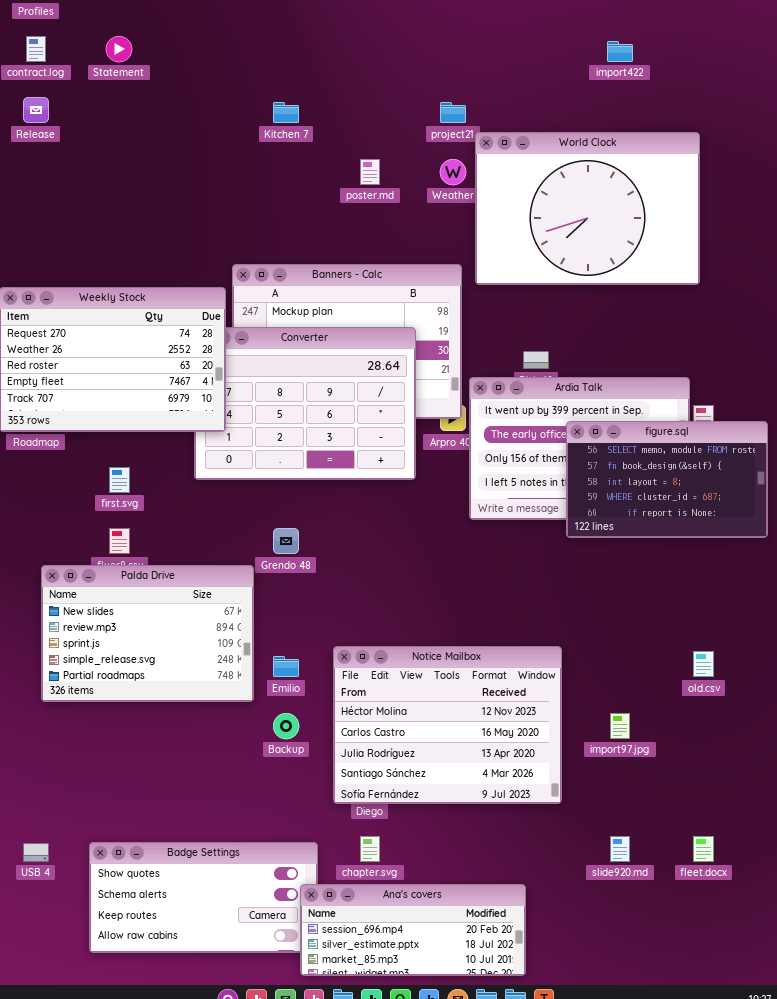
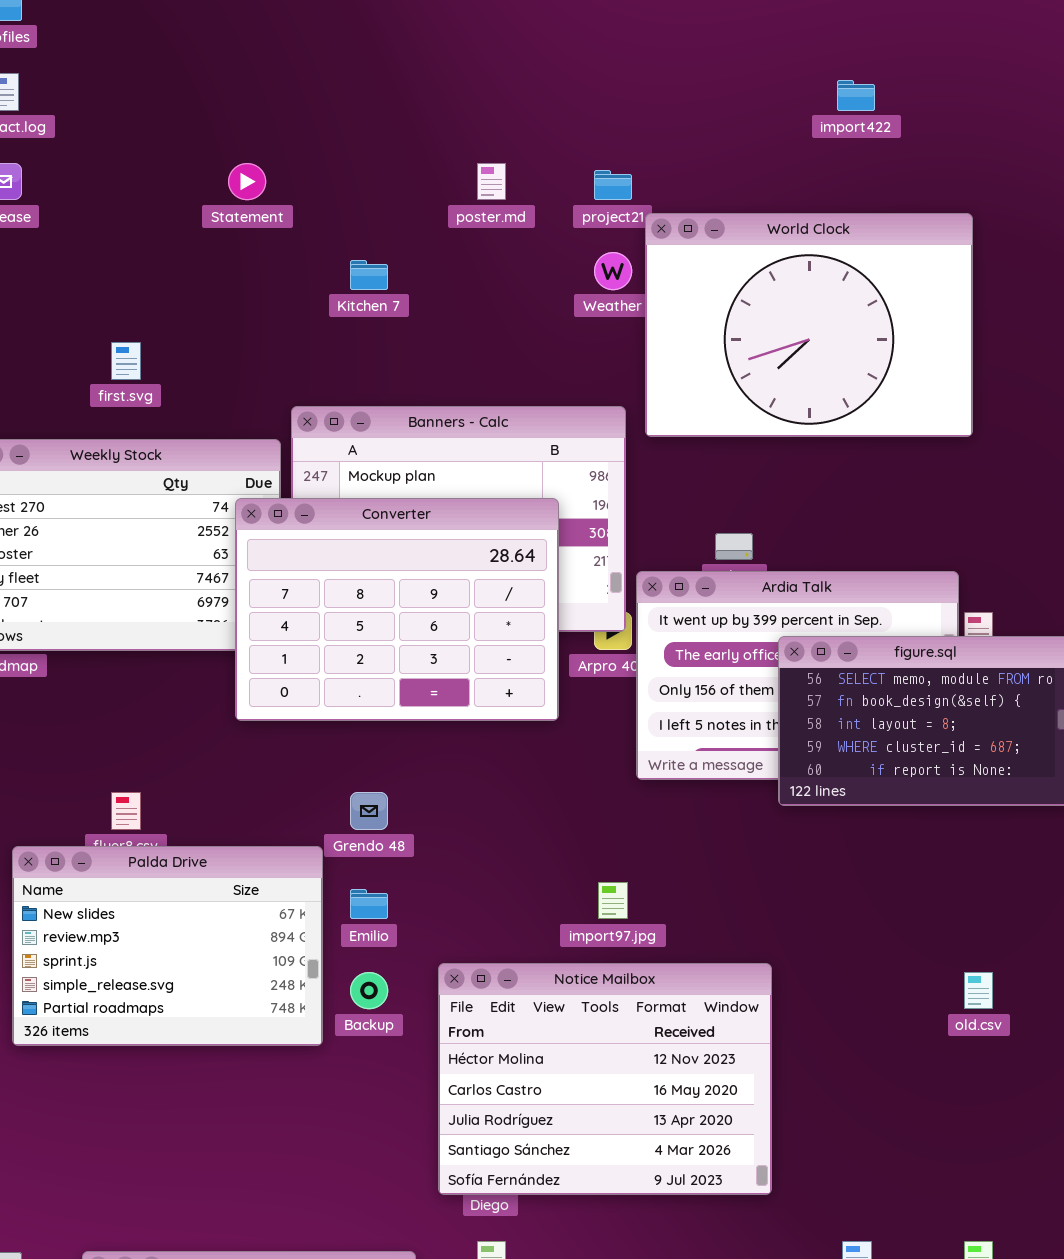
Statement: [106,36,132,62] -> [228,163,266,200], moved
Kitchen 7: [273,102,299,123] -> [350,260,388,290], moved
poster.md: [360,159,380,185] -> [477,163,506,200], moved
Converter: [194,327,416,480] -> [235,498,559,721], raised
first.svg: [109,467,130,493] -> [111,342,141,380], moved
Emilio: [273,656,299,677] -> [350,889,388,919], moved
Backup: [273,713,299,739] -> [350,972,388,1009], moved
import97.jpg: [610,713,630,739] -> [598,882,628,919], moved

